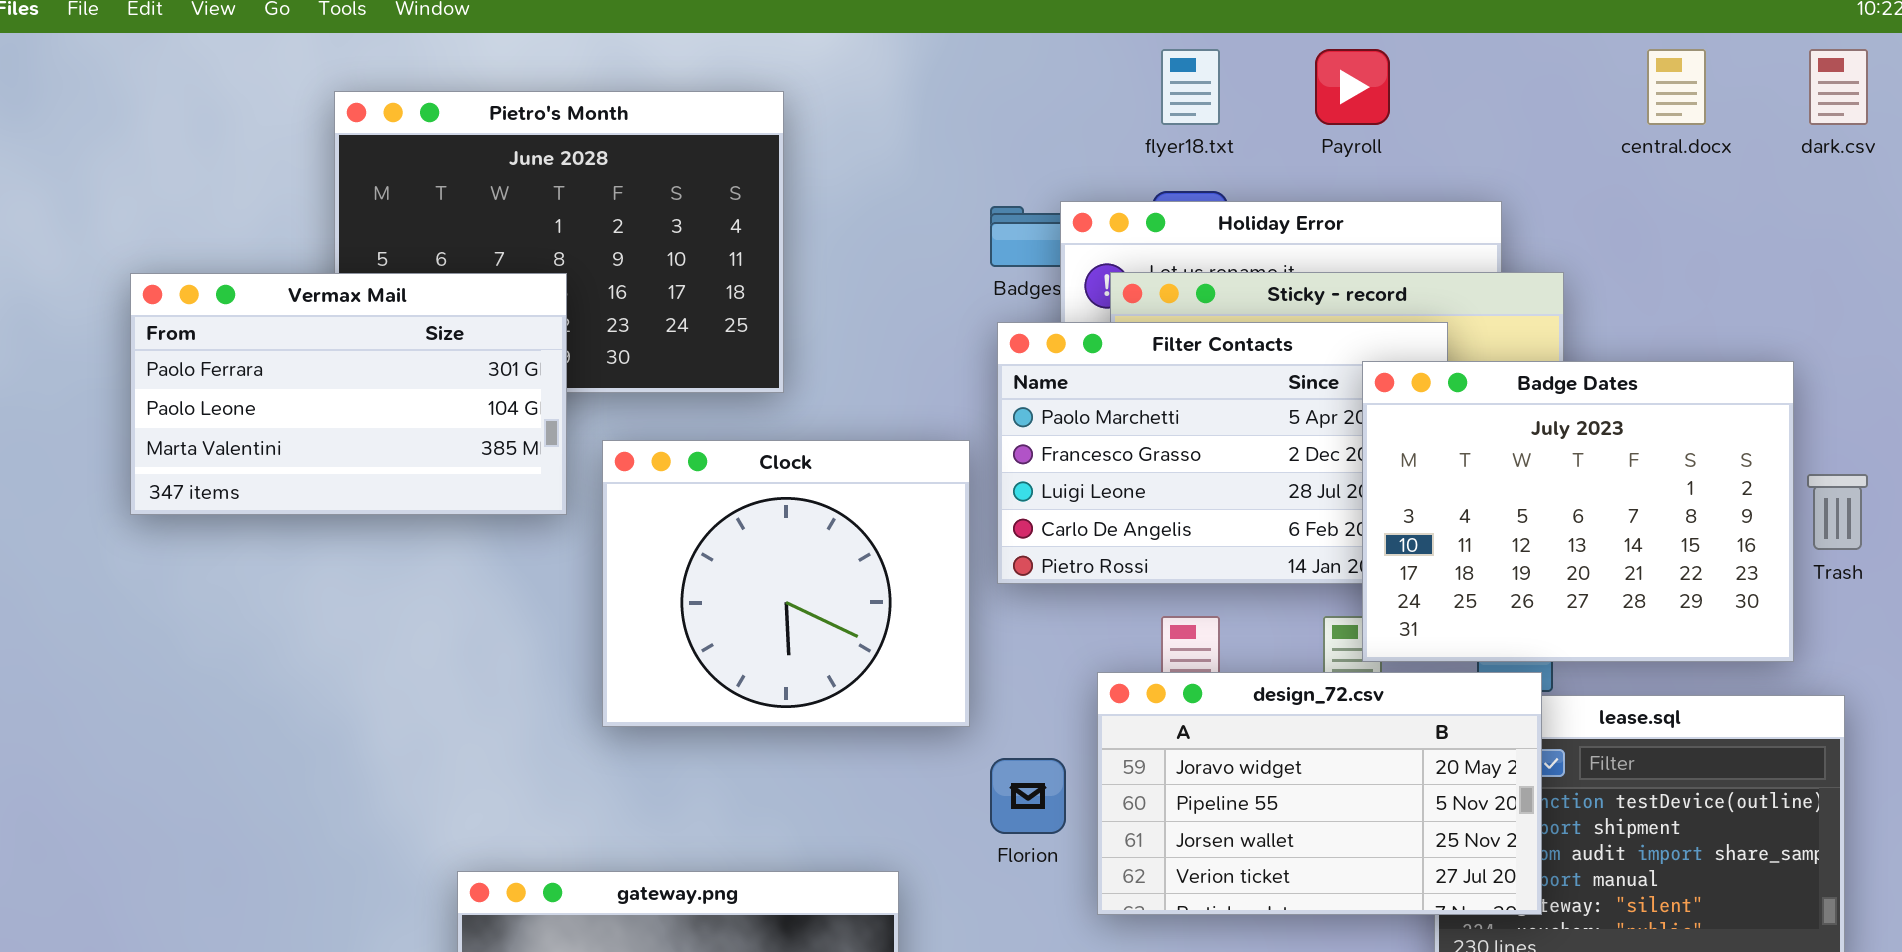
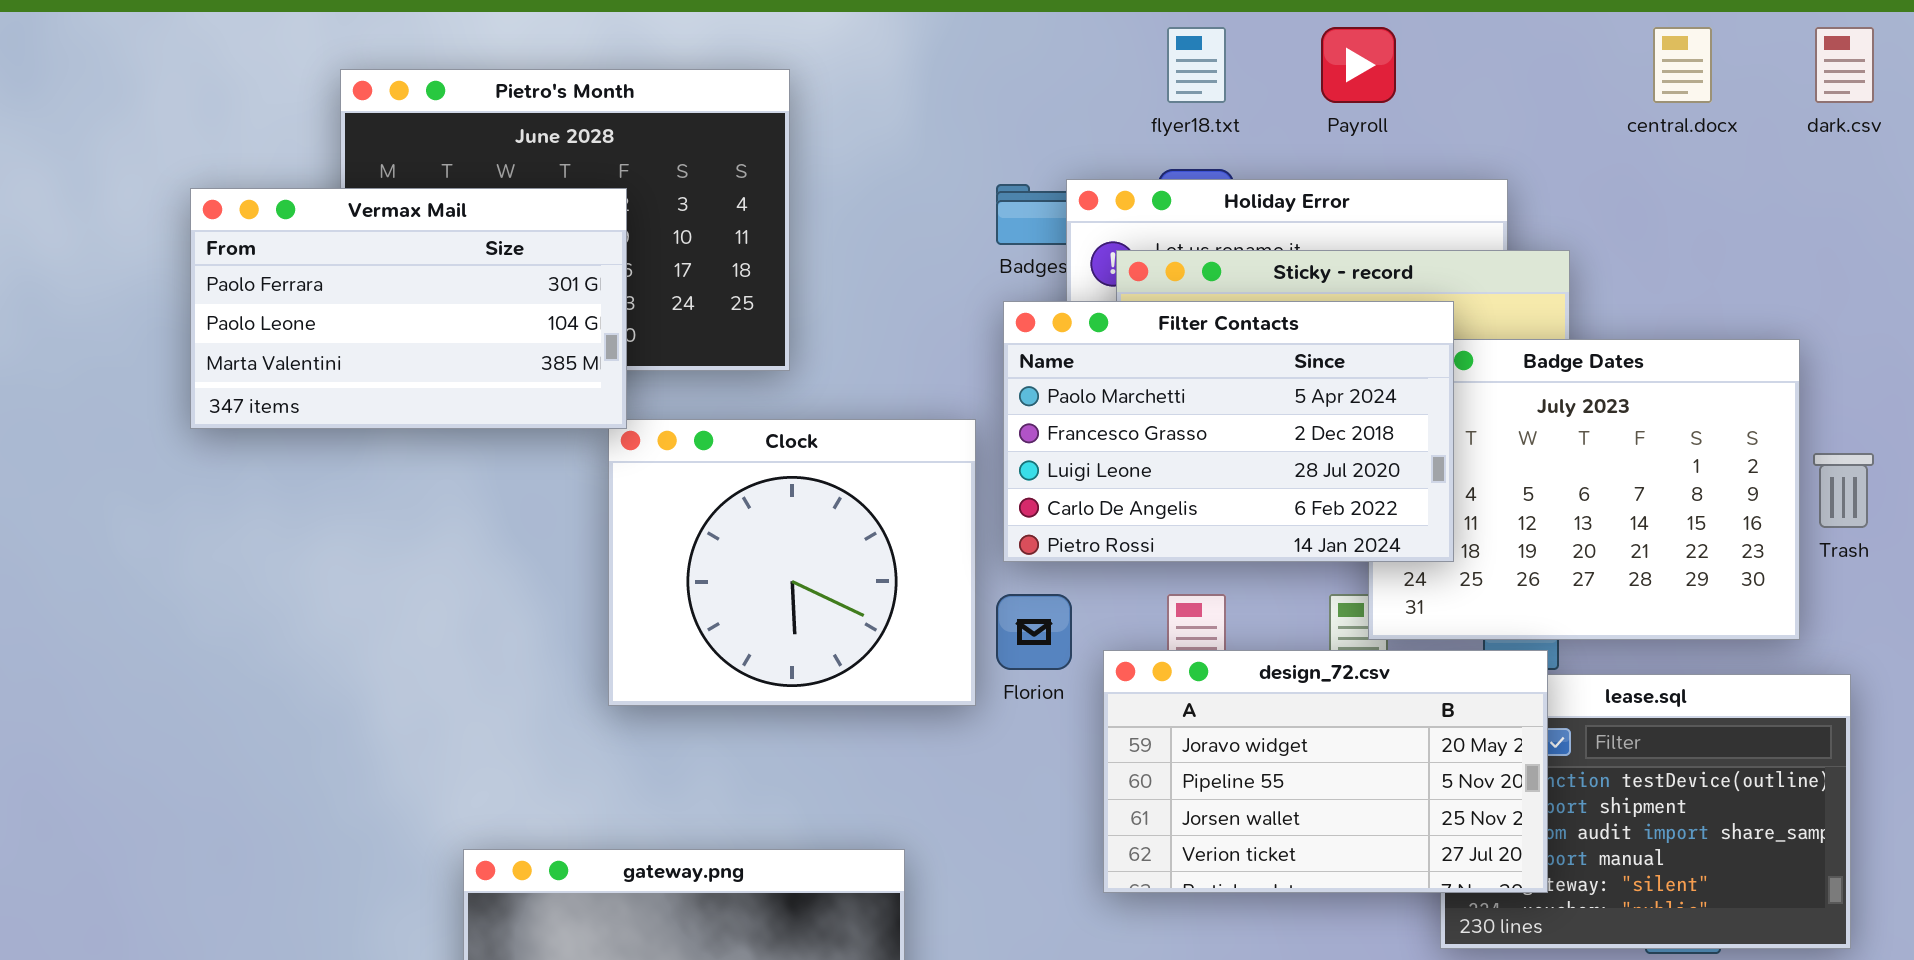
Vermax Mail: [130,273,567,515] -> [190,188,627,429], moved
Filter Contacts: [997,322,1448,584] -> [1003,301,1454,562], raised
Florion: [990,758,1066,834] -> [996,594,1072,670], moved

